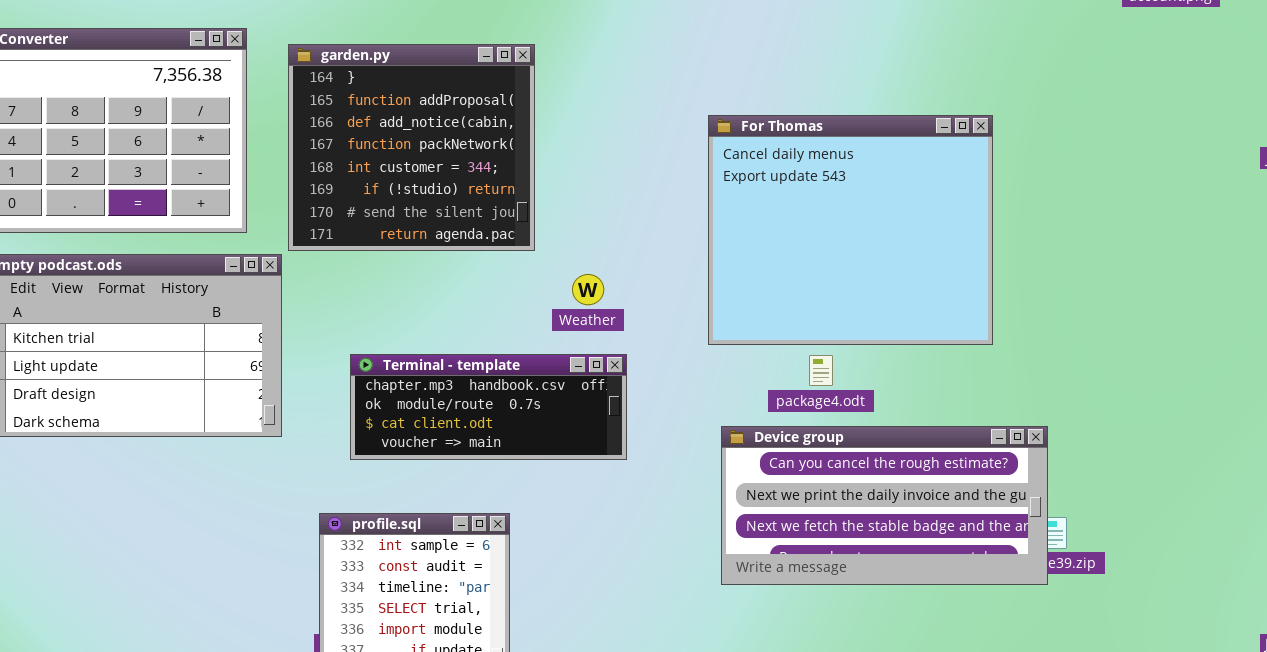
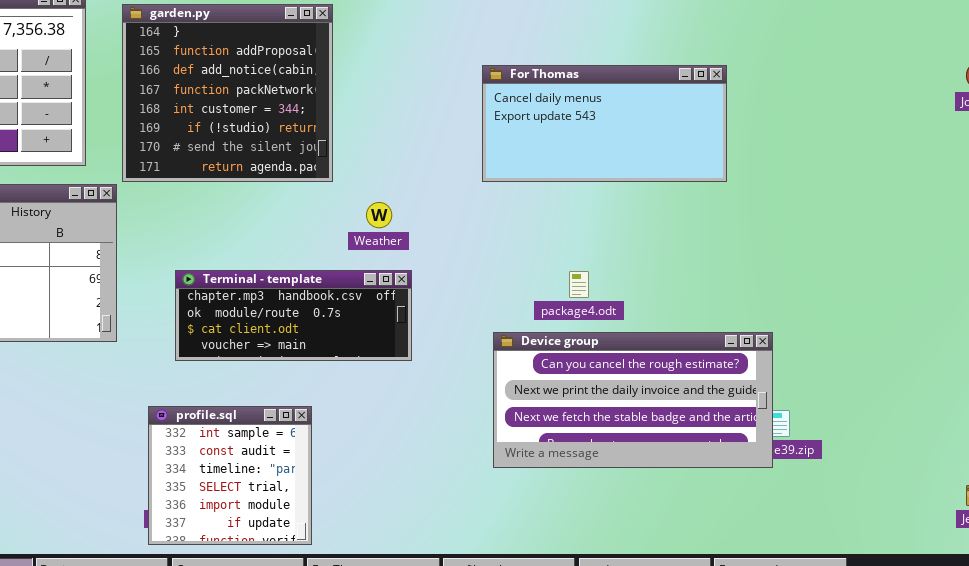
For Thomas: [708,115,993,345] -> [482,65,727,182], resized

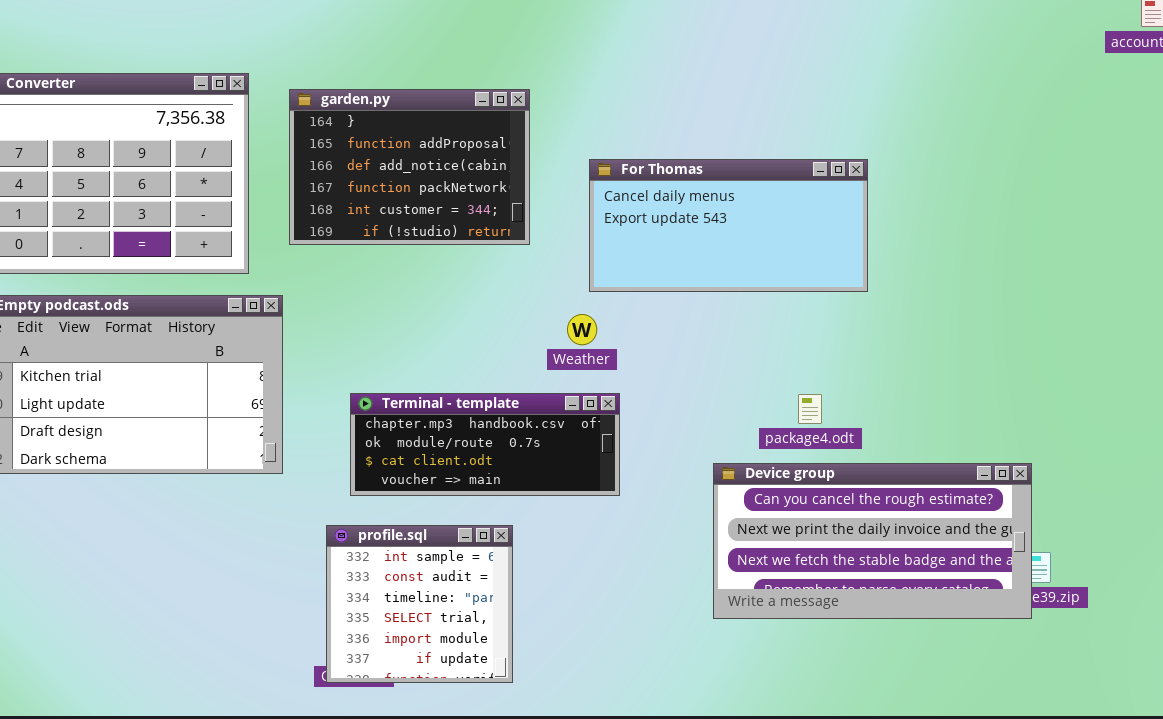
garden.py: [122,4,333,182] -> [289,89,530,245], resized
For Thomas: [482,65,727,182] -> [589,159,868,292], moved
profile.sql: [148,406,312,545] -> [326,525,513,683], moved

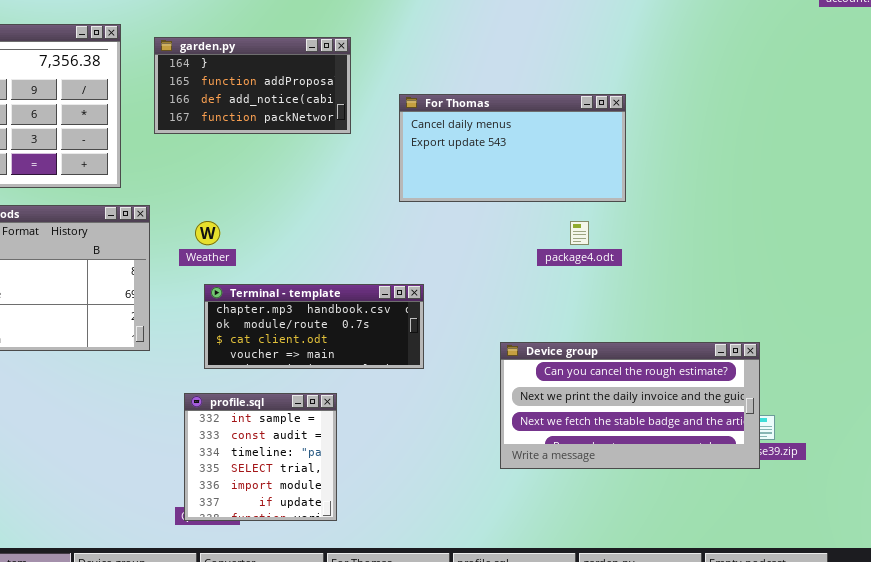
garden.py: [289,89,530,245] -> [154,37,351,134], resized
Weather: [567,314,597,345] -> [195,221,220,245], moved
package4.odt: [798,394,822,424] -> [570,221,589,245], moved

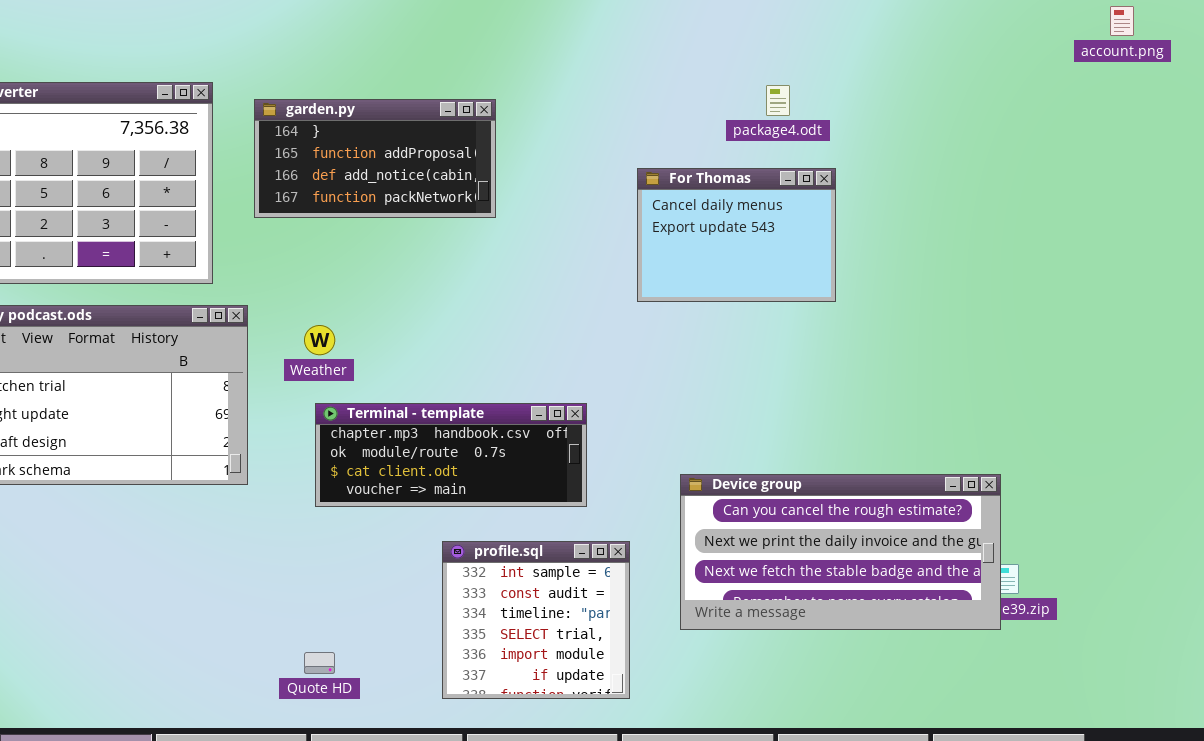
For Thomas: [399,94,626,202] -> [637,168,836,302], resized
package4.odt: [570,221,589,245] -> [766,85,790,116], moved
profile.sql: [184,393,337,521] -> [442,541,630,699], moved

